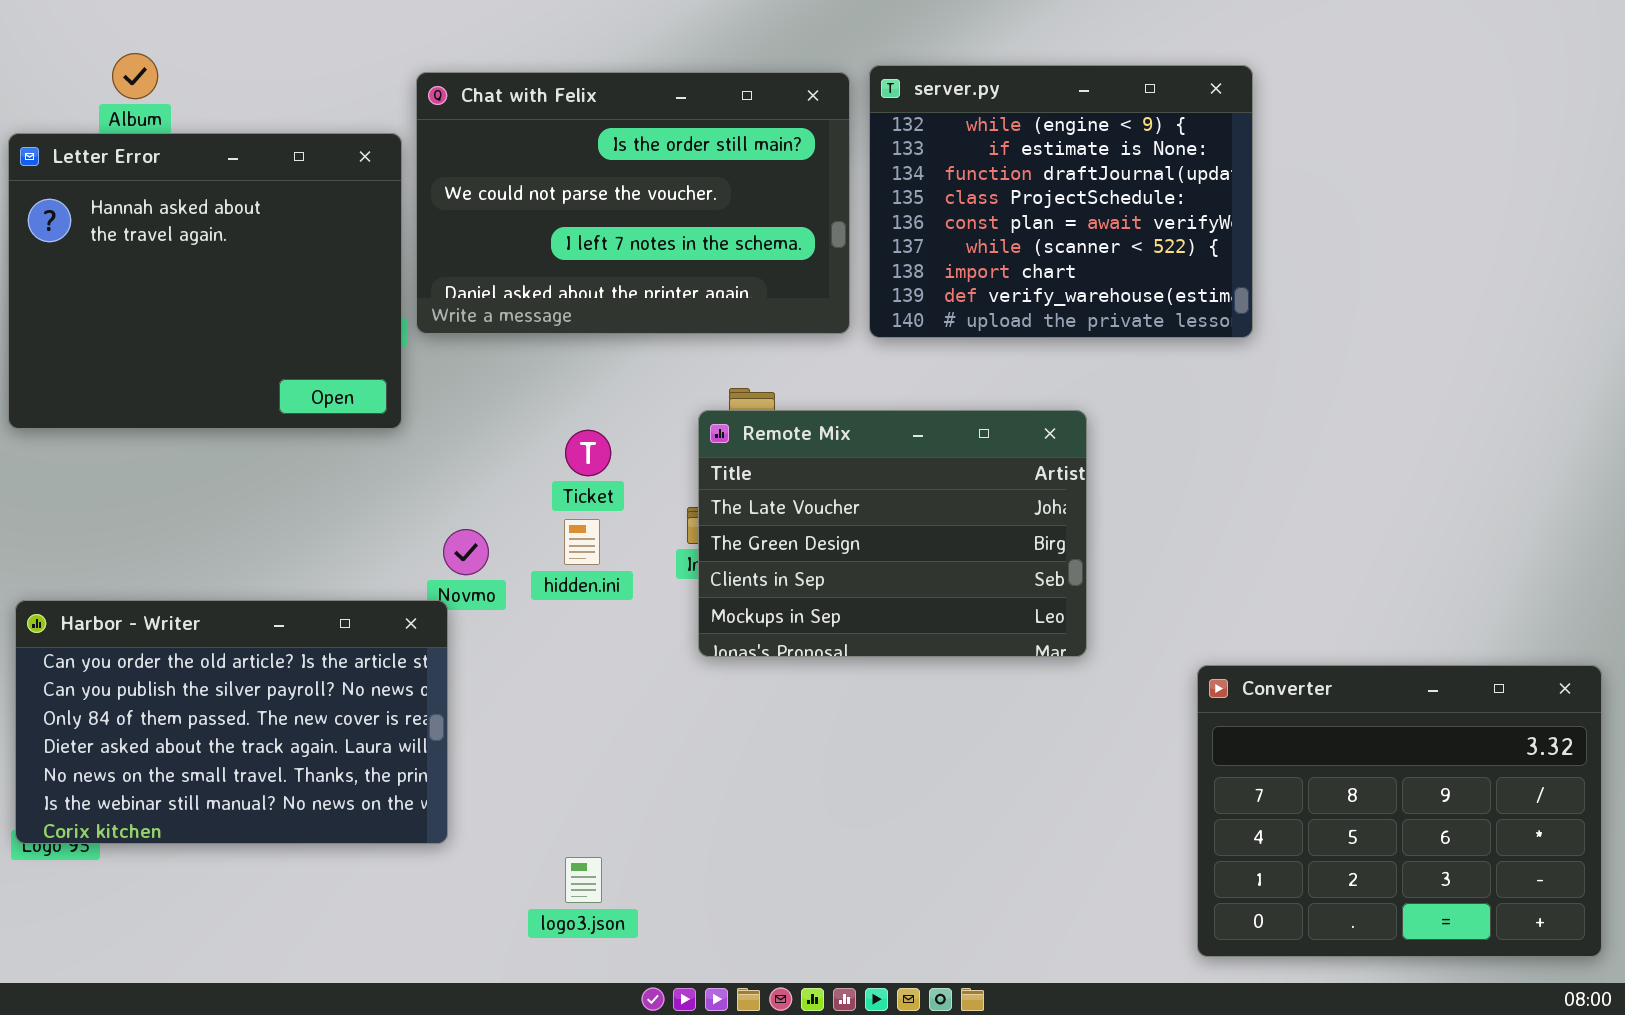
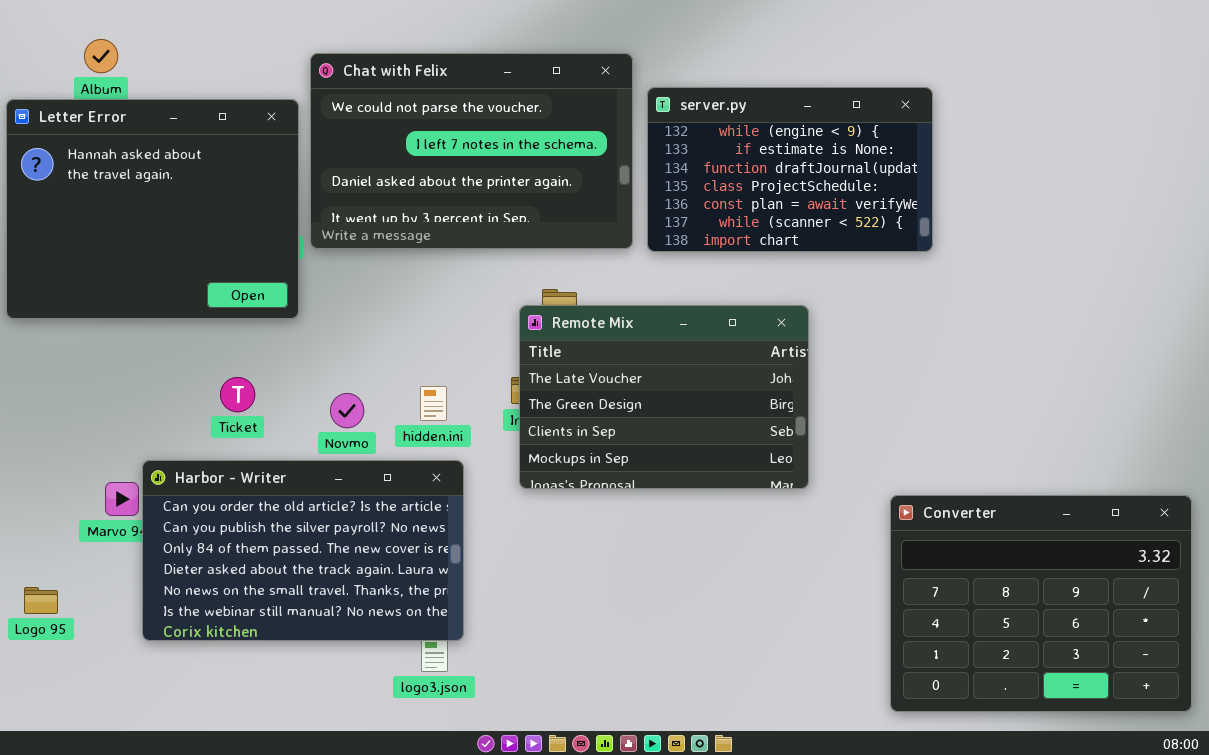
server.py: [869,65,1253,338] -> [647,87,933,252], resized
Chat with Felix: [416,72,850,334] -> [310,53,633,249], scrolled down 1 row
Ticket: [565,430,611,476] -> [220,377,255,412], moved
Harbor - Writer: [15,600,448,844] -> [142,460,464,641], moved

